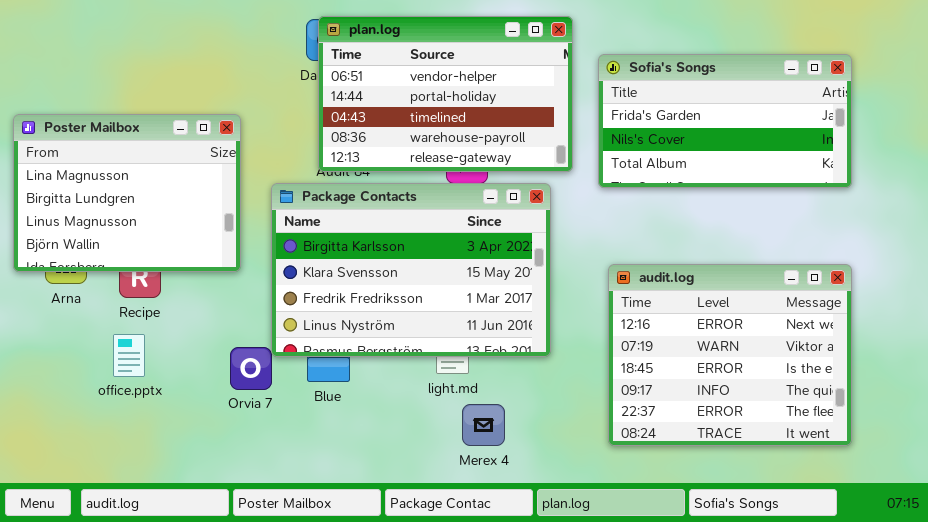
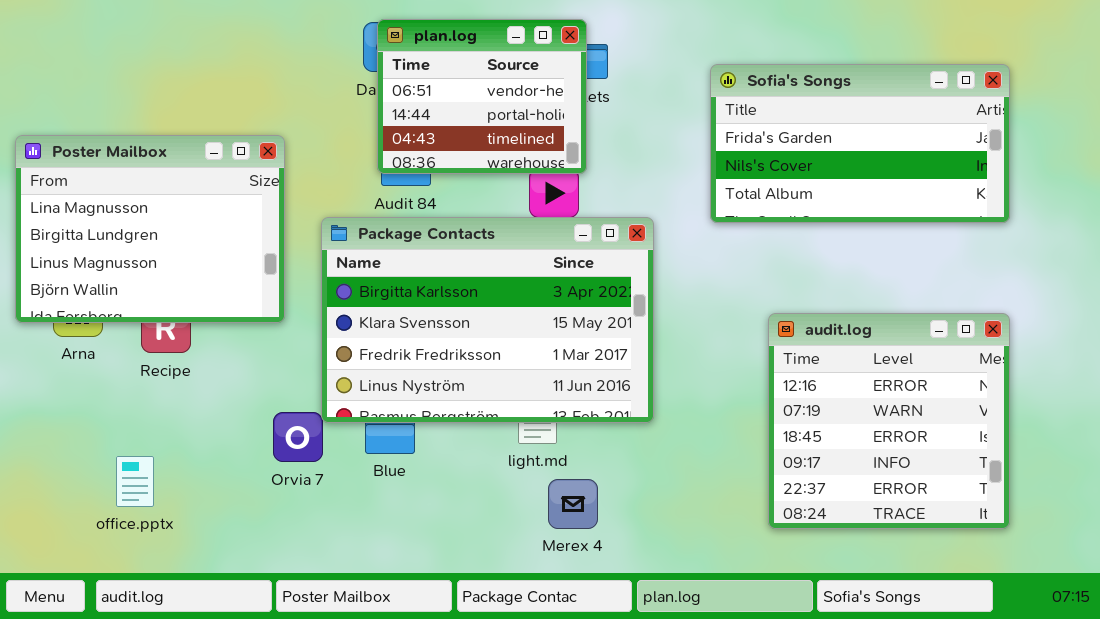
plan.log: [318,16,573,172] -> [377,19,587,174], resized
audit.log: [608,264,852,446] -> [768,313,1010,529], resized
office.pptx: [113,334,145,377] -> [116,456,154,507], moved

